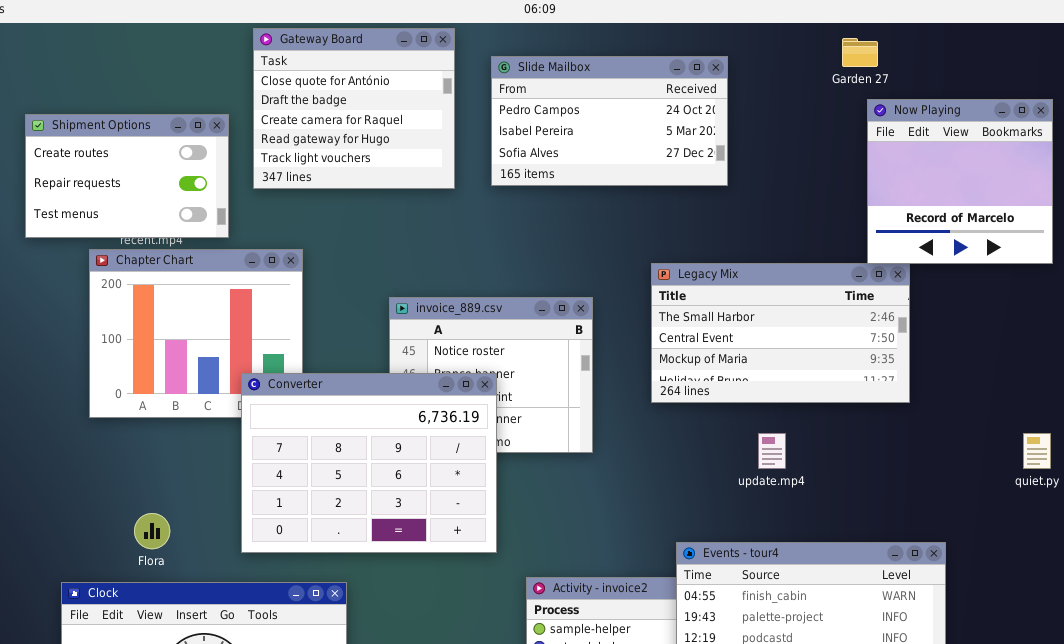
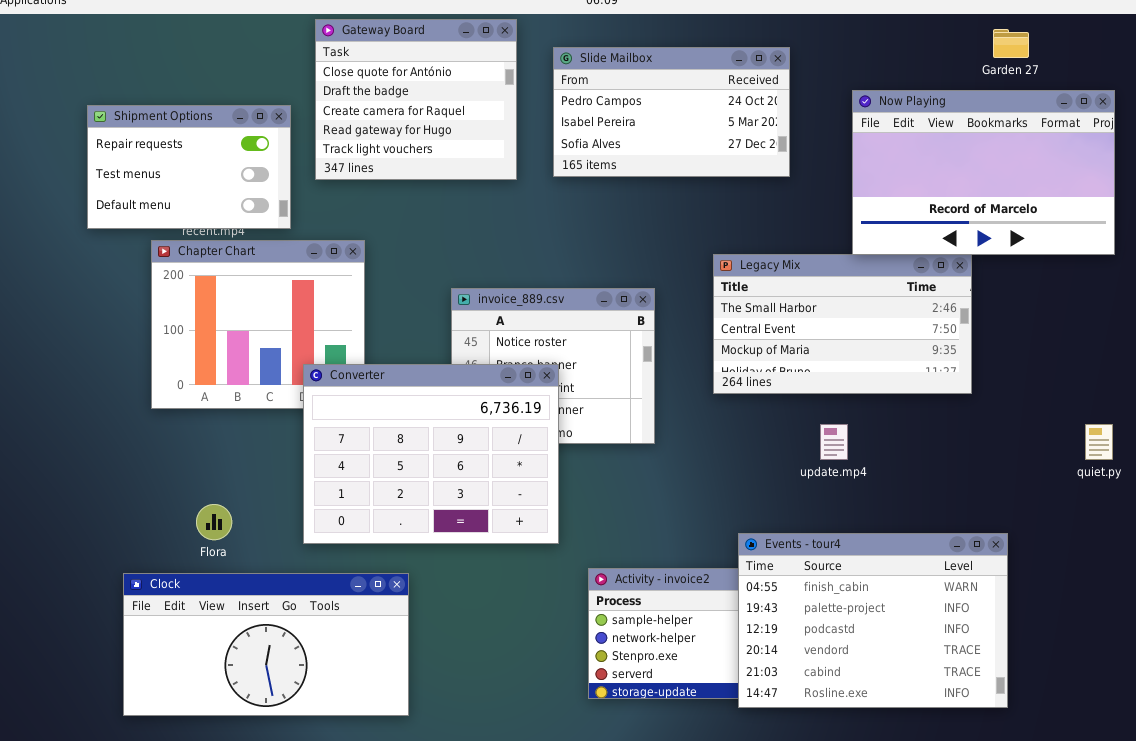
Garden 27: [842,38,878,67] -> [993,29,1029,58], moved
Now Playing: [867,99,1053,264] -> [852,90,1115,255], resized
Shipment Options: [25,114,229,238] -> [87,105,291,229], scrolled down 1 row

